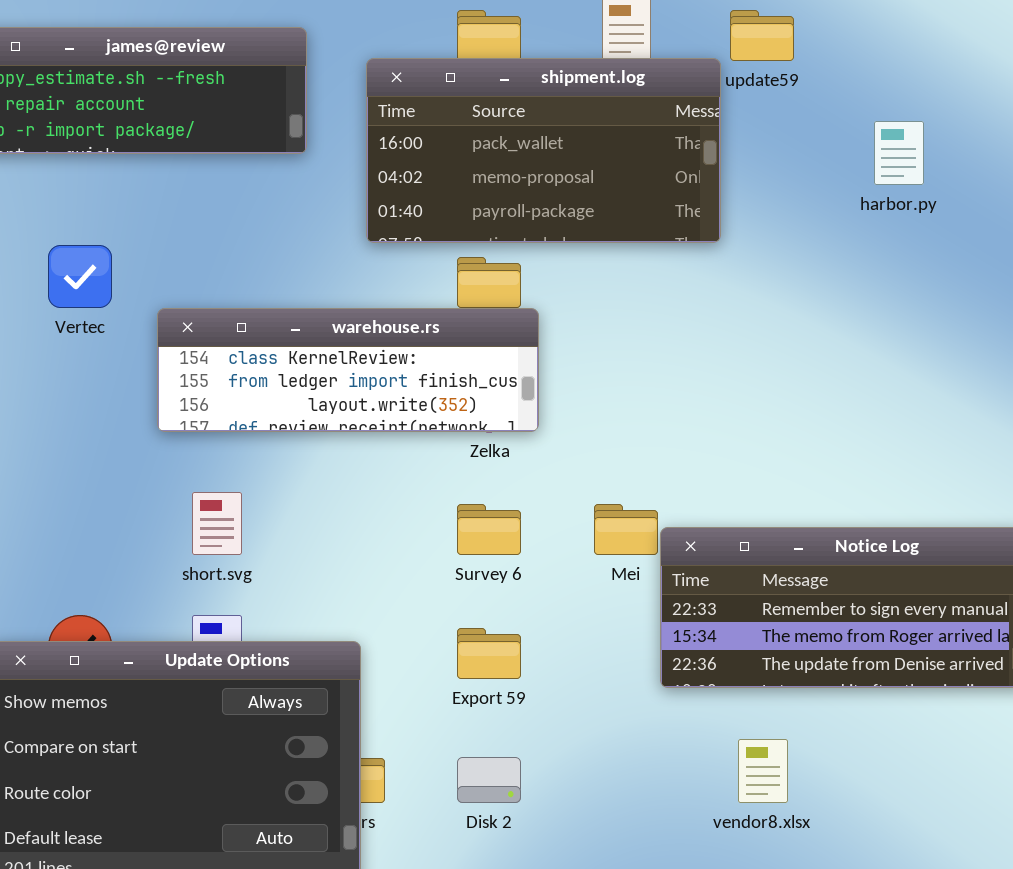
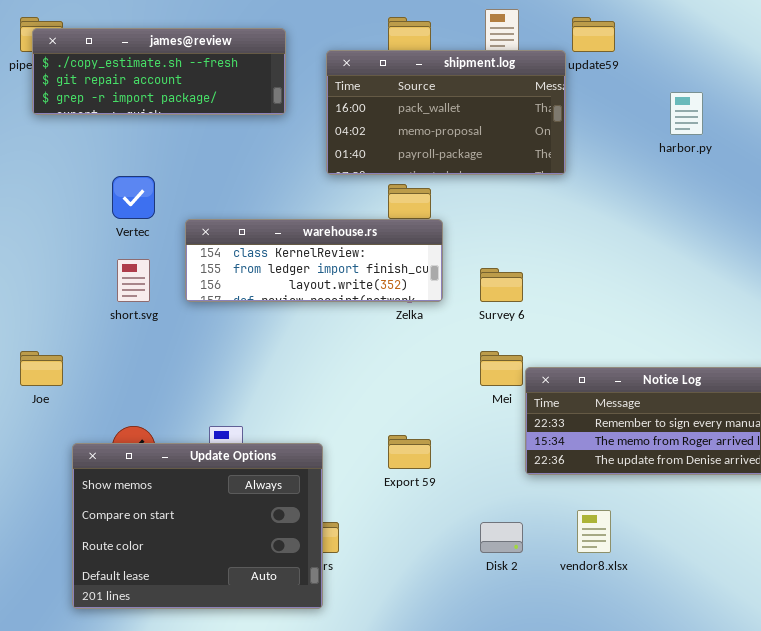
short.svg: [192,492,242,555] -> [117,259,150,302], moved
Survey 6: [457,504,521,555] -> [480,268,523,302], moved
Disk 2: [457,757,521,803] -> [480,522,523,553], moved

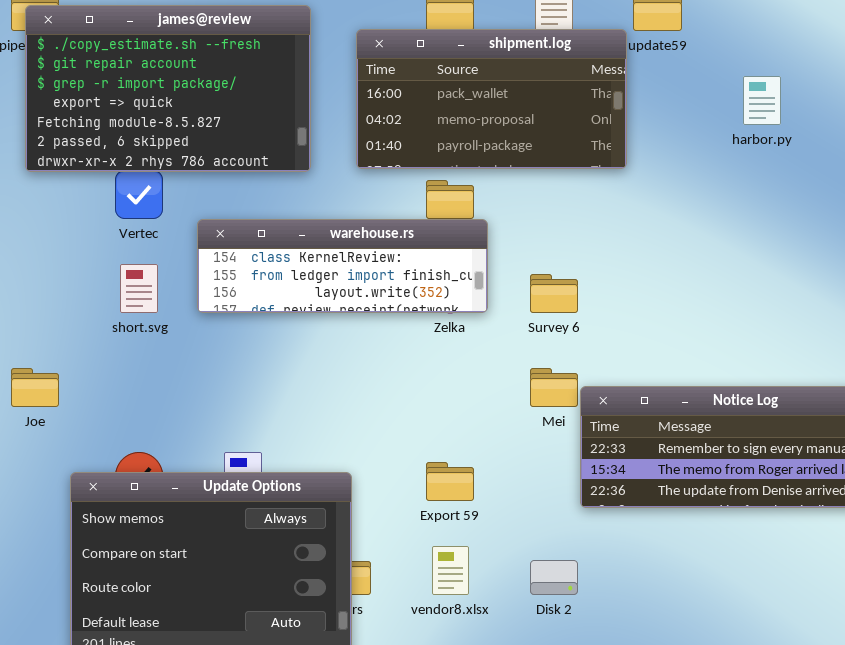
james@review: [32,28,286,115] -> [25,5,311,172], resized
vendor8.xlsx: [577,510,611,553] -> [432,546,469,595], moved

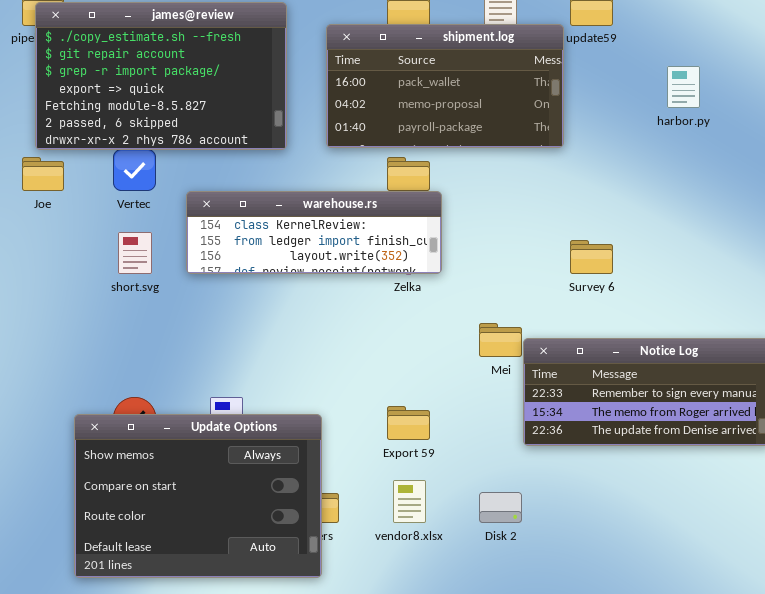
Survey 6: [530,274,578,313] -> [570,240,613,274], moved
Joe: [11,368,59,407] -> [22,157,64,191], moved

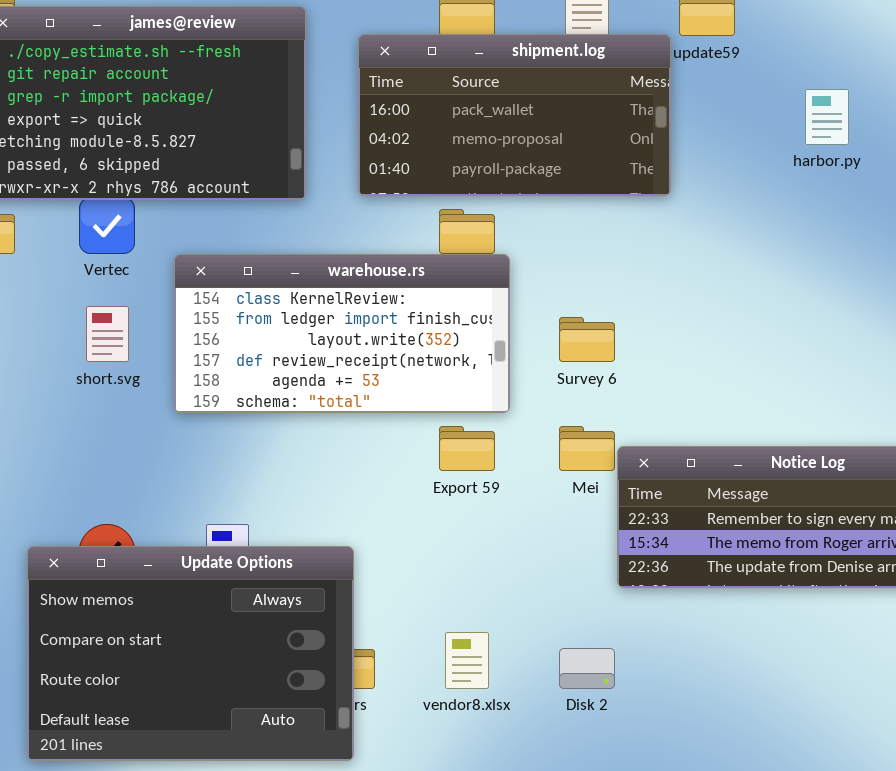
warehouse.rs: [186,191,442,274] -> [174,254,510,413], resized
Survey 6: [570,240,613,274] -> [559,317,615,362], moved
Export 59: [387,406,430,440] -> [439,426,495,471], moved

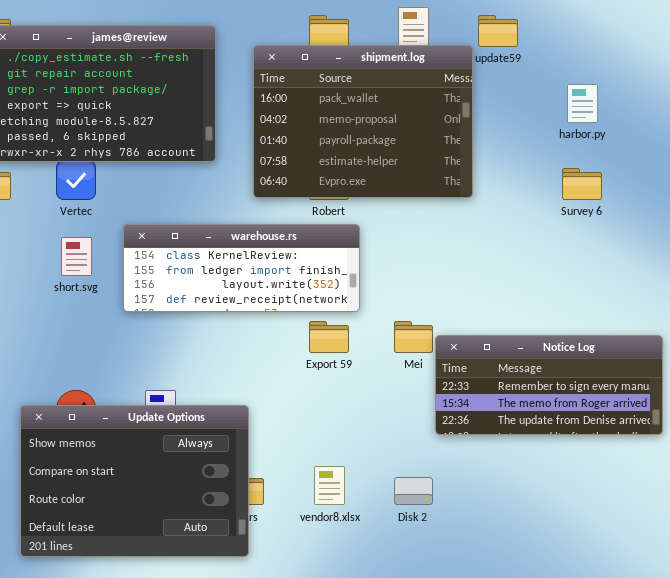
shipment.log: [358,34,671,196] -> [253,45,473,198], resized
warehouse.rs: [174,254,510,413] -> [123,224,360,312], resized
Survey 6: [559,317,615,362] -> [562,168,602,200], moved

